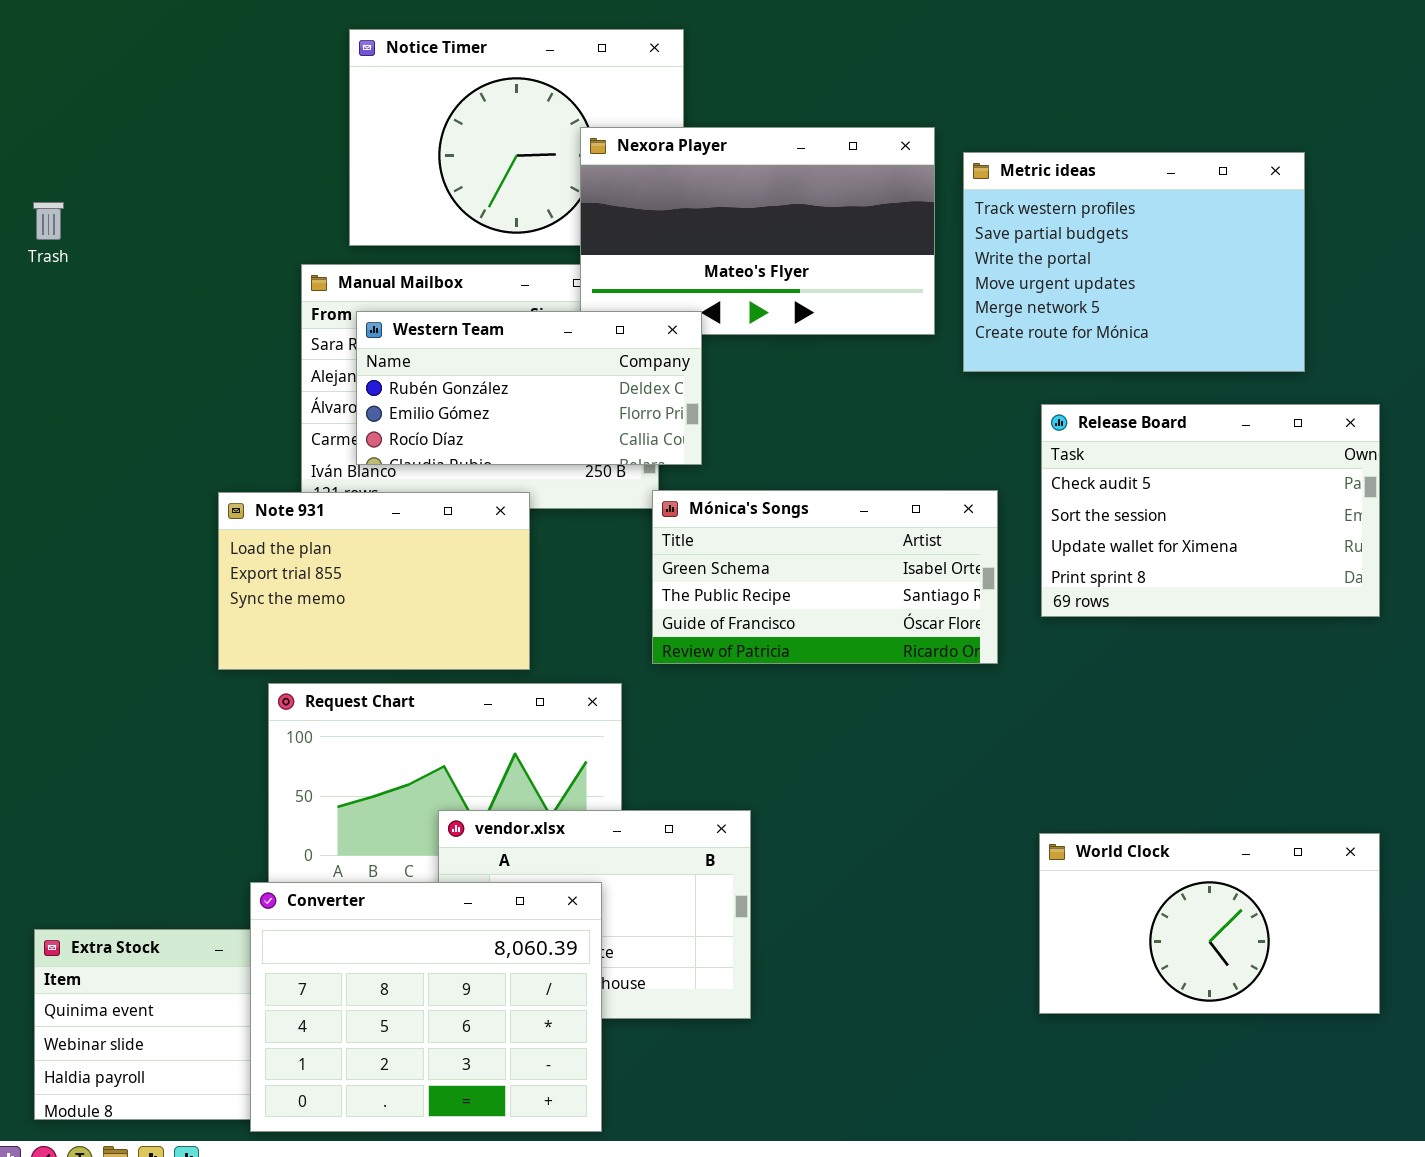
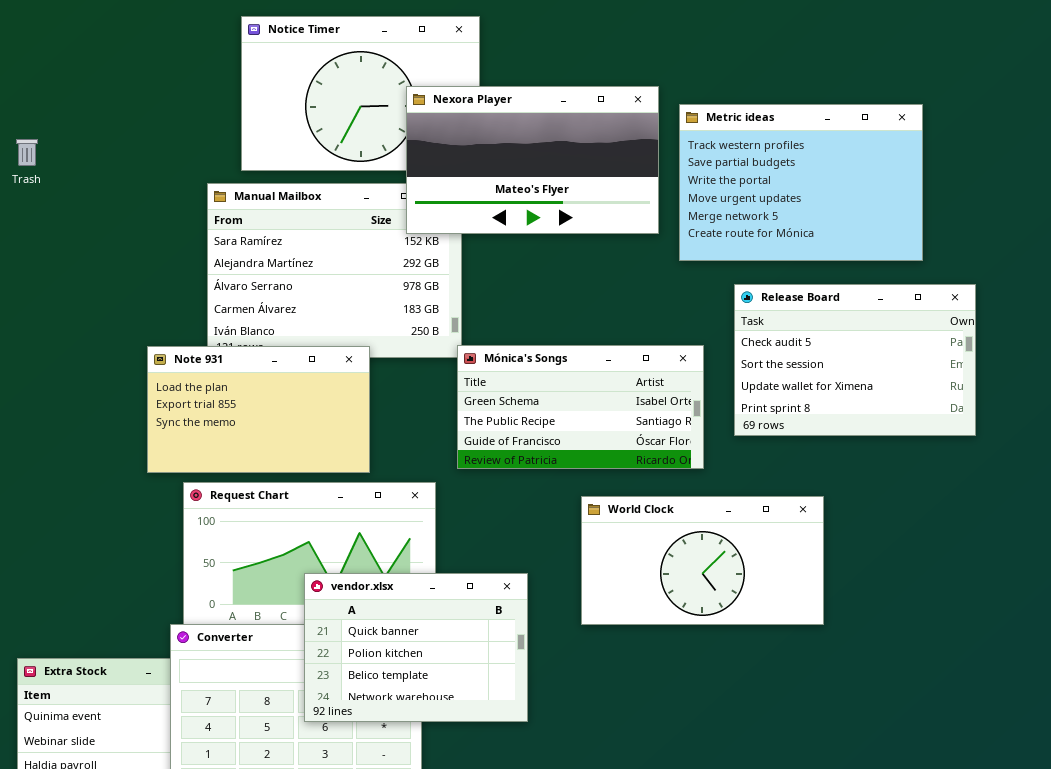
Western Team: [356,311,702,465] -> none, closed
vendor.xlsx: [438,810,751,1019] -> [304,573,528,722], raised
World Clock: [1039,833,1380,1014] -> [581,496,824,625], moved

